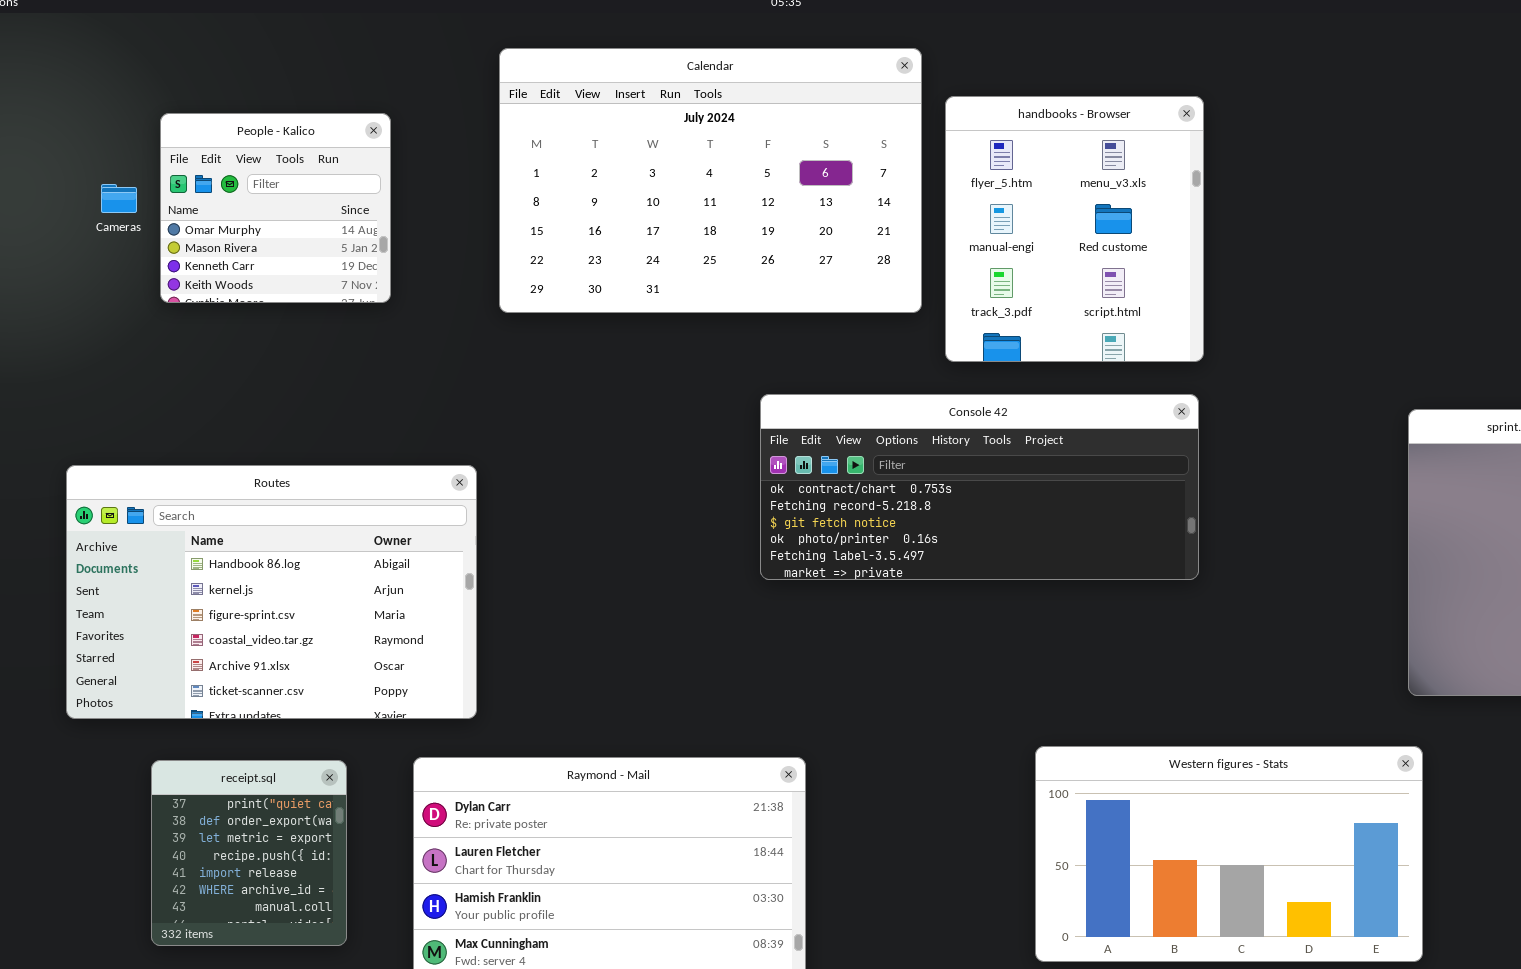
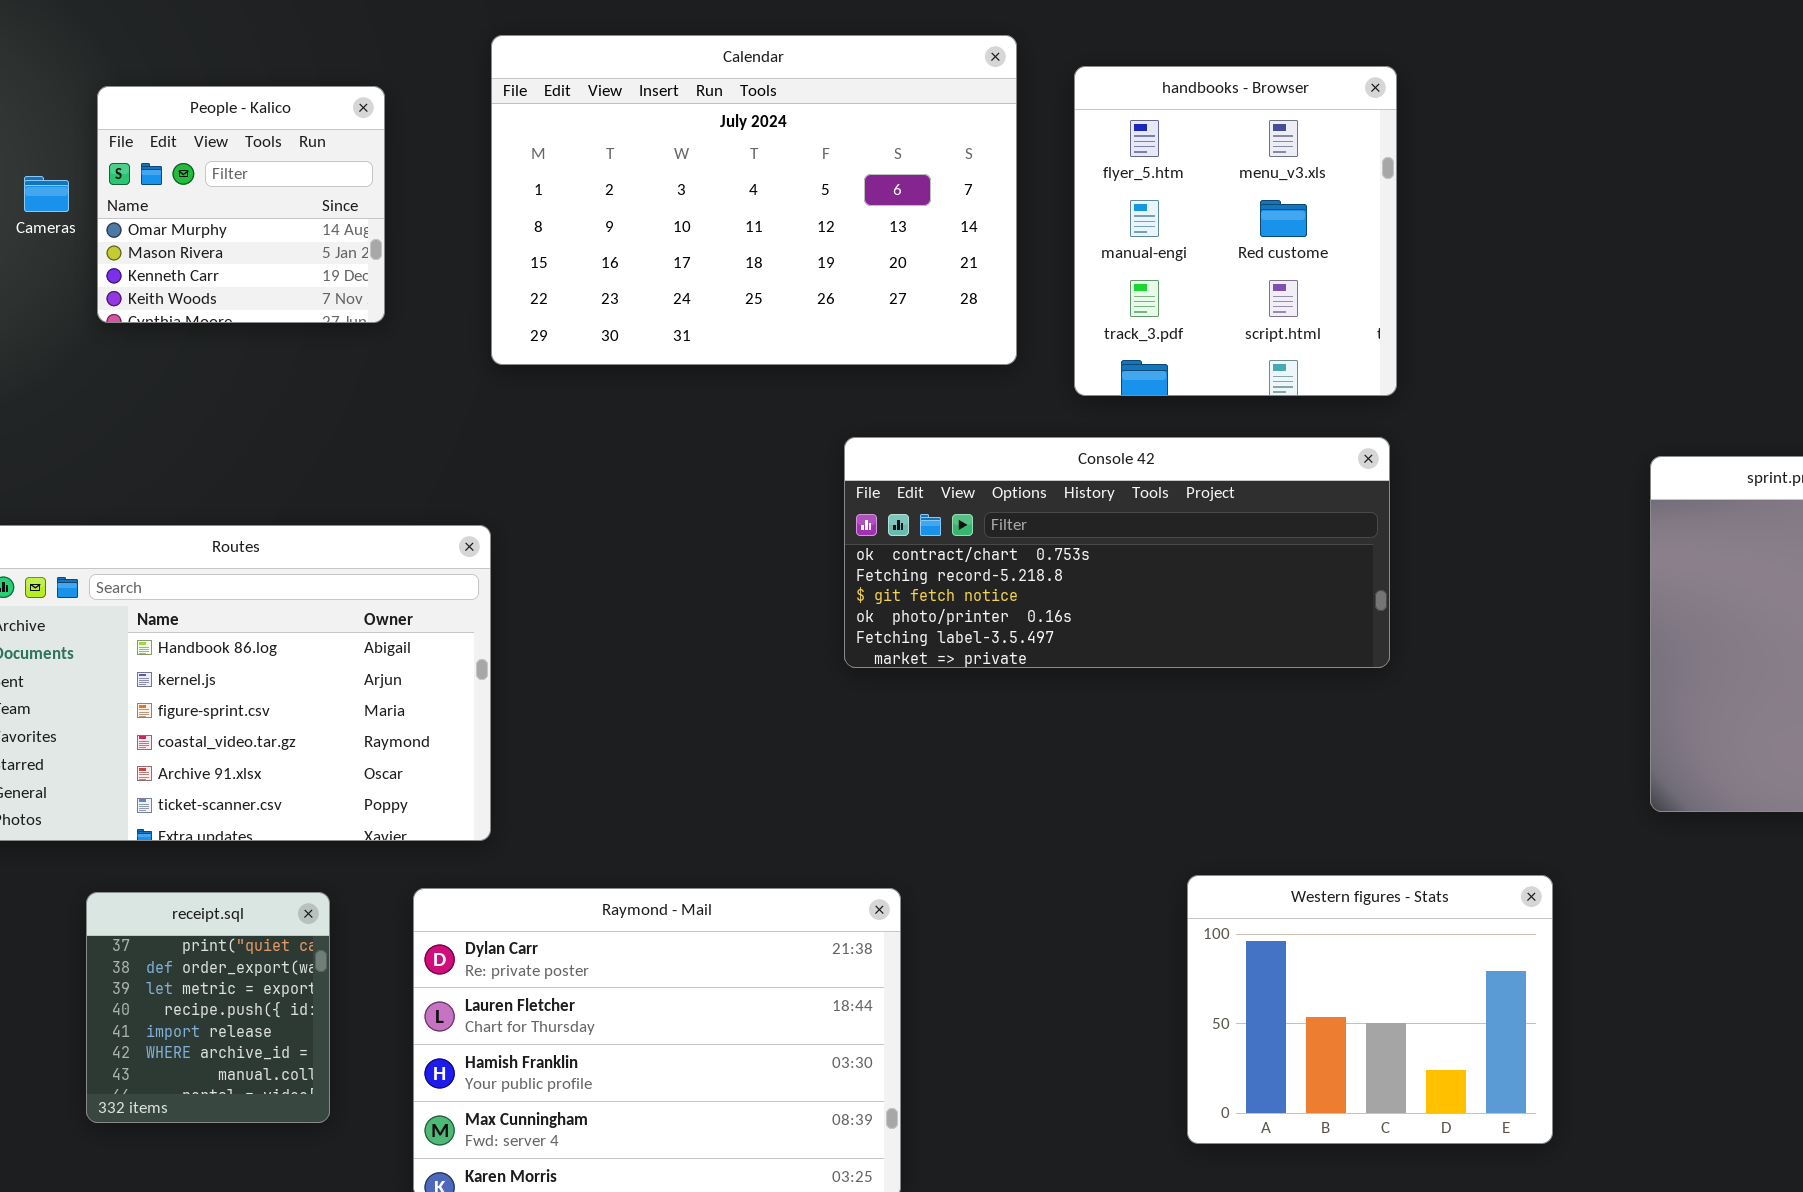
Calendar: [499,48,922,313] -> [491,35,1017,365], moved
Western figures - Stats: [1035,746,1423,962] -> [1187,875,1553,1144], resized

